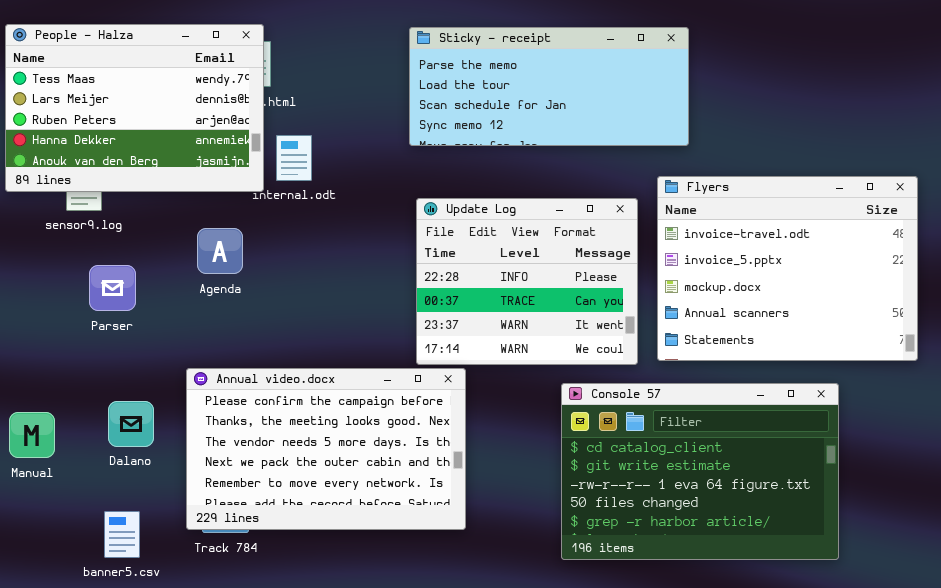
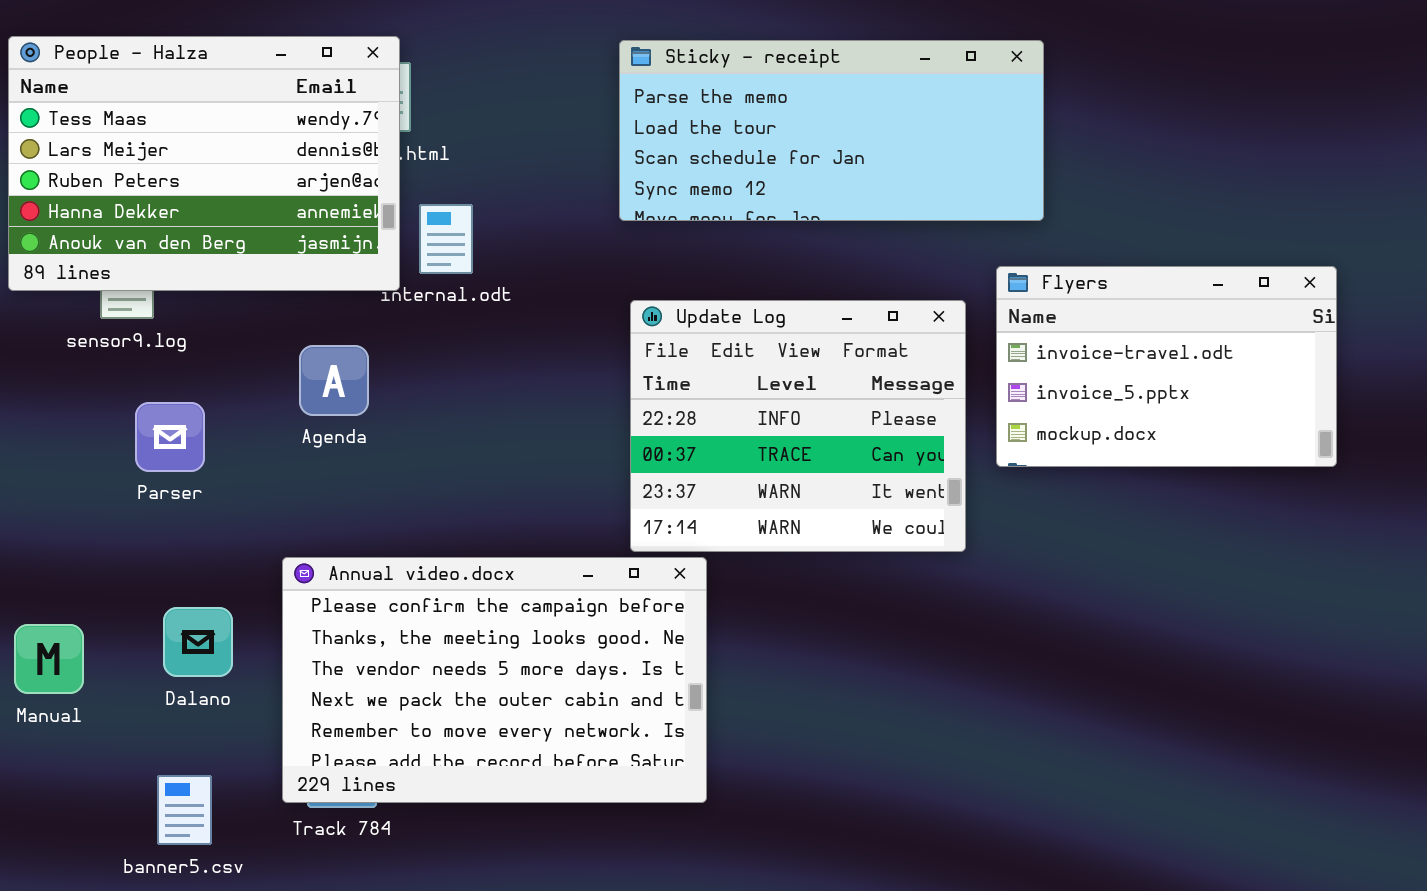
Flyers: [657,176,918,361] -> [996,266,1337,467], resized
Console 57: [561,383,839,560] -> none, closed

